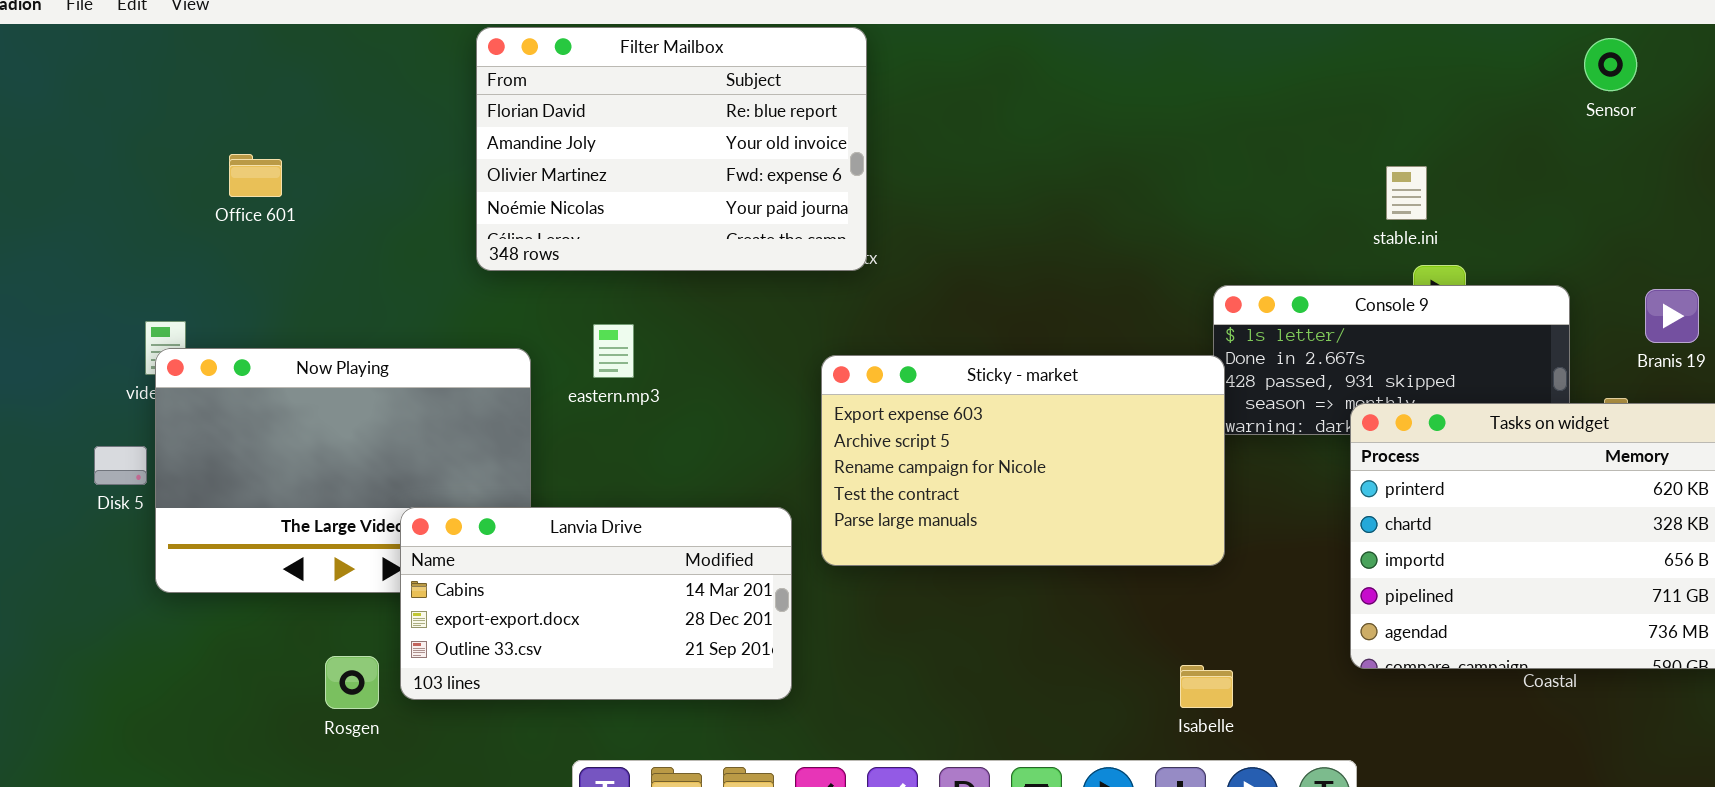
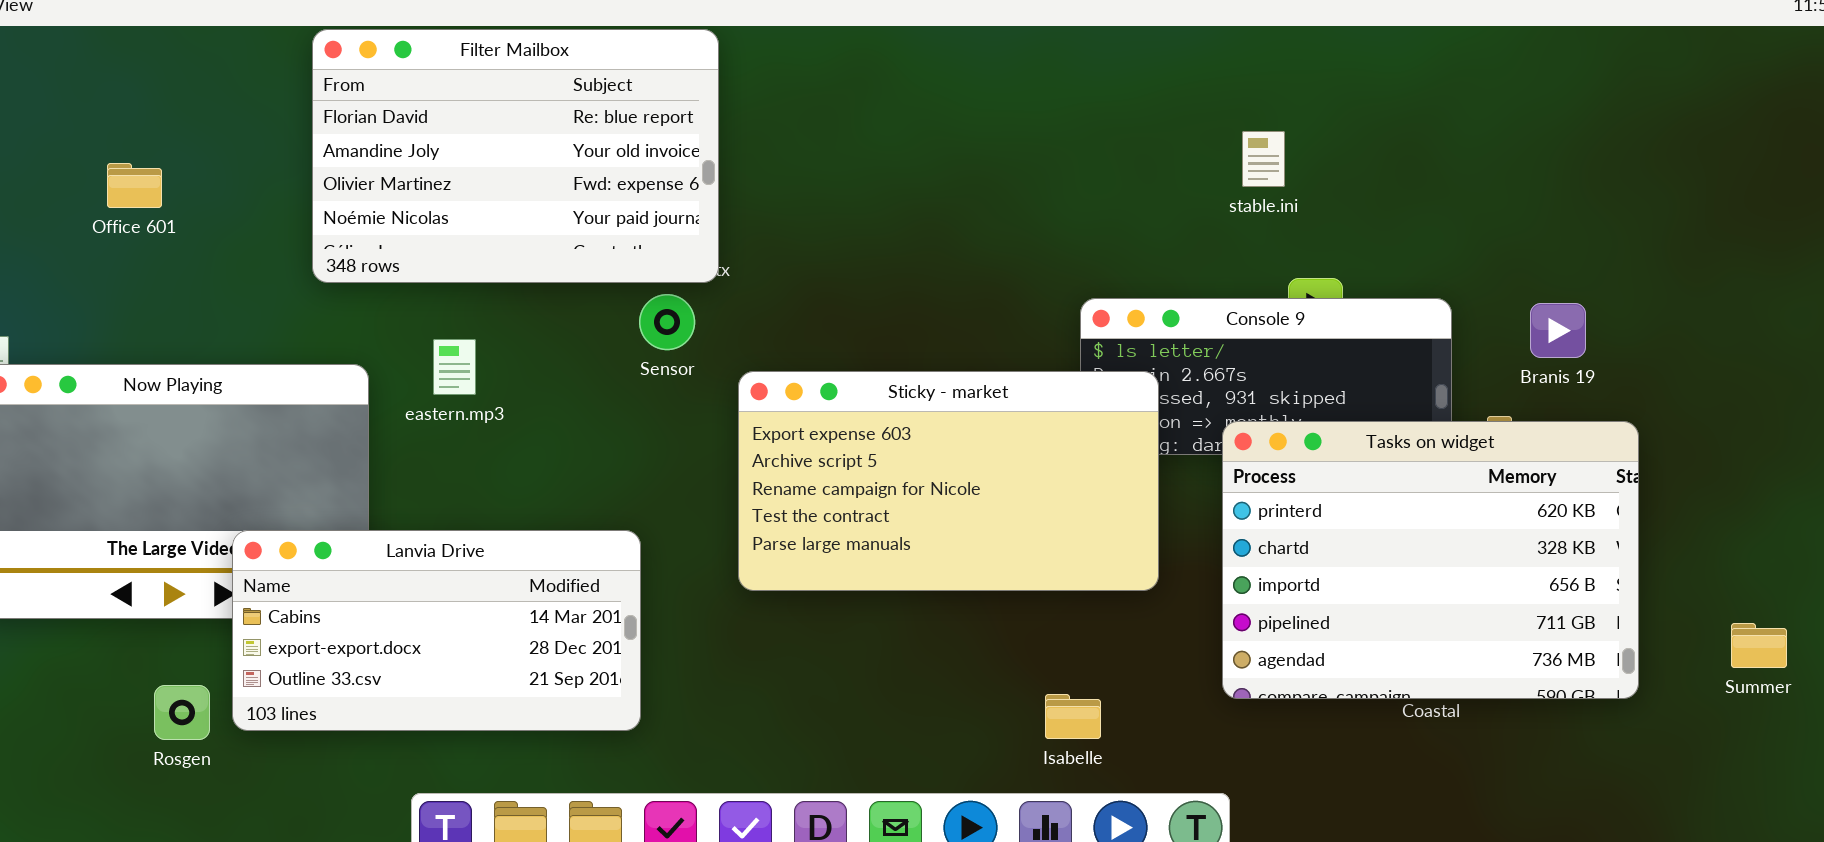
Sensor: [1584,38,1637,91] -> [639,294,695,350], moved
Office 601: [229,154,282,197] -> [107,163,162,208], moved
stable.ini: [1386,166,1427,220] -> [1242,131,1285,187], moved
Sticky - market: [821,355,1225,566] -> [738,371,1159,591], moved

